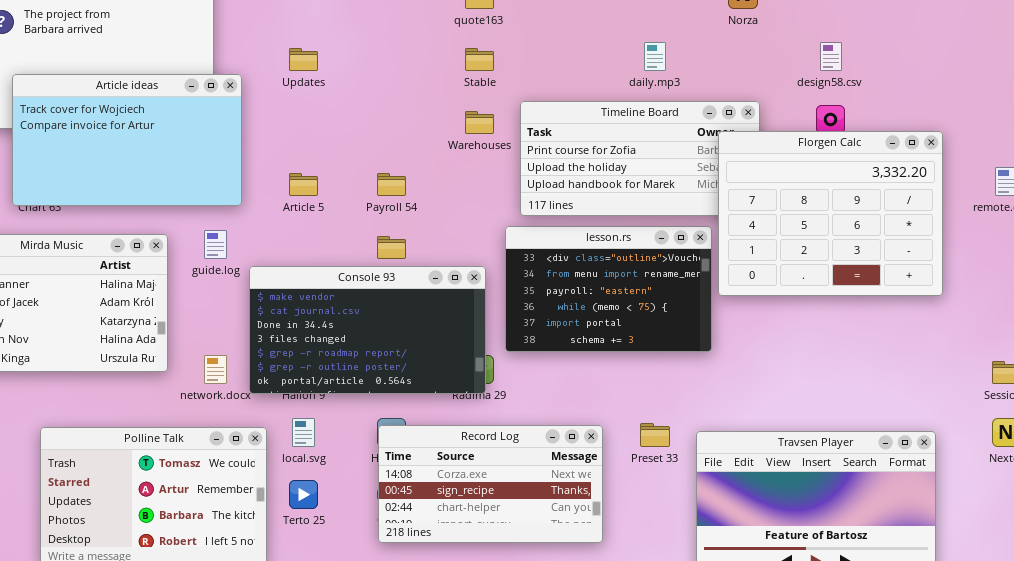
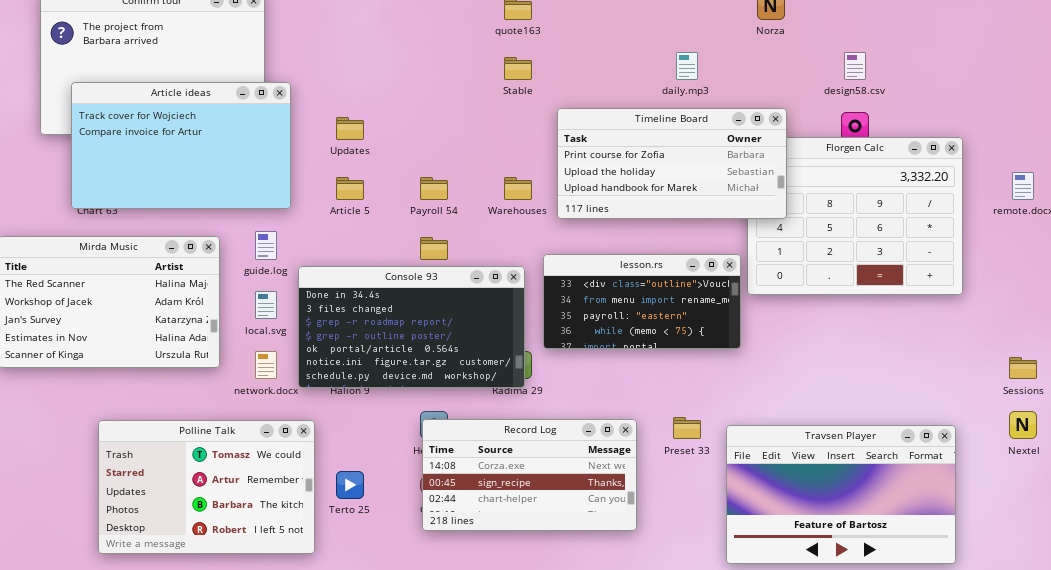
Updates: [289,48,318,71] -> [336,117,364,140], moved
Timeline Board: [520,101,760,216] -> [557,108,787,219], raised
Warehouses: [465,111,494,134] -> [504,177,532,200], moved
lesson.rs: [505,226,712,352] -> [543,254,741,349], resized
Console 93: [249,266,486,394] -> [298,266,525,388], scrolled down 2 rows
local.svg: [292,418,315,447] -> [255,291,277,319], moved

